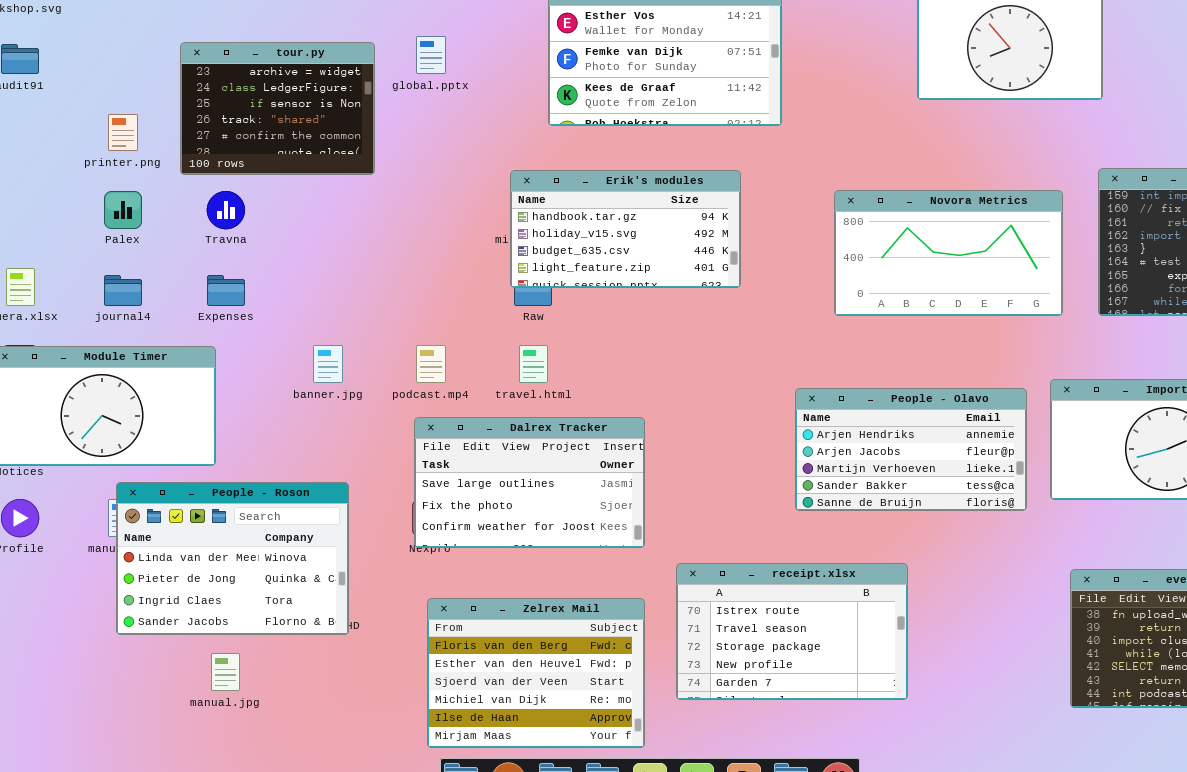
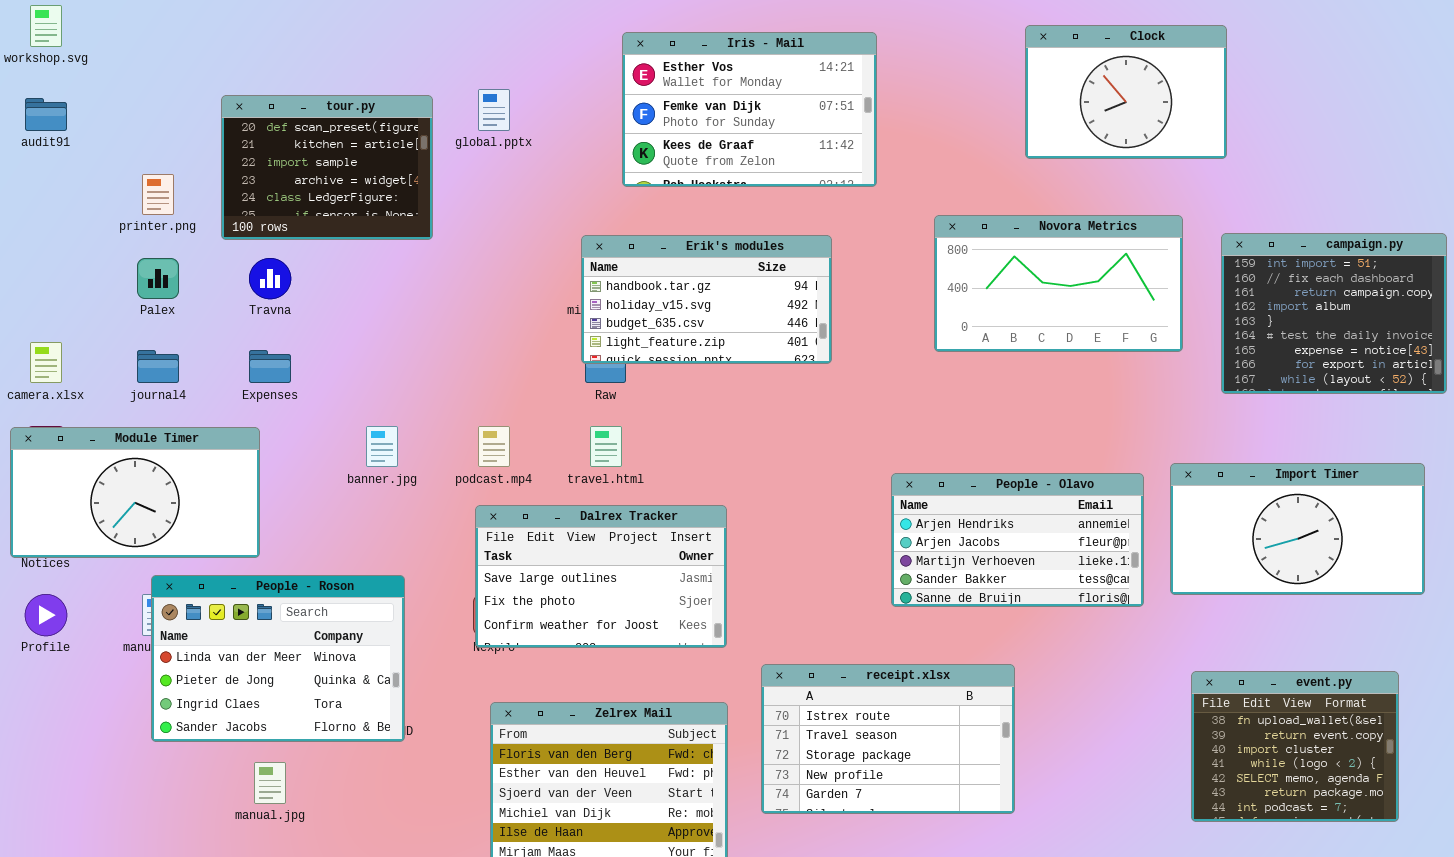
tour.py: [180,42,375,175] -> [221,95,433,240], scrolled up 3 rows
Novora Metrics: [834,190,1063,316] -> [934,215,1183,352], moved

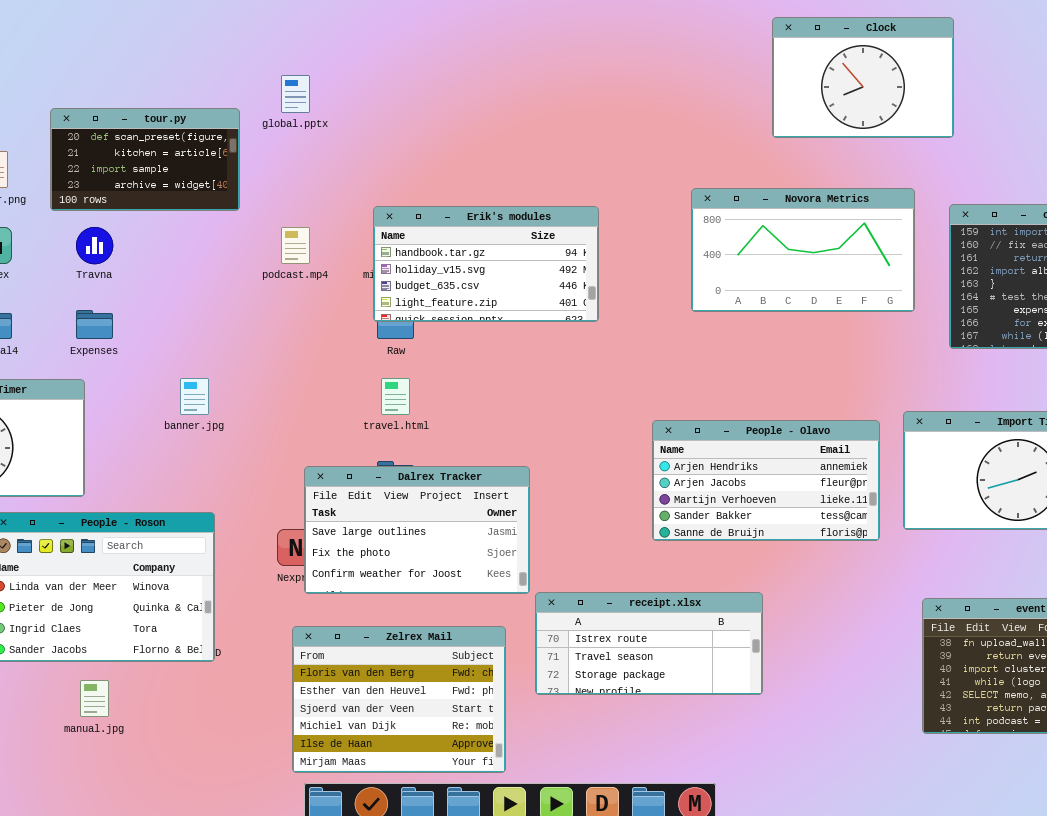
Iris - Mail: [622,32,877,187] -> none, closed
tour.py: [221,95,433,240] -> [50,108,240,211], resized
podcast.mp4: [478,426,510,467] -> [281,227,310,264], moved
Dalrex Tracker: [475,505,727,648] -> [304,466,530,594], moved
receipt.xlsx: [761,664,1015,814] -> [535,592,763,695], resized

